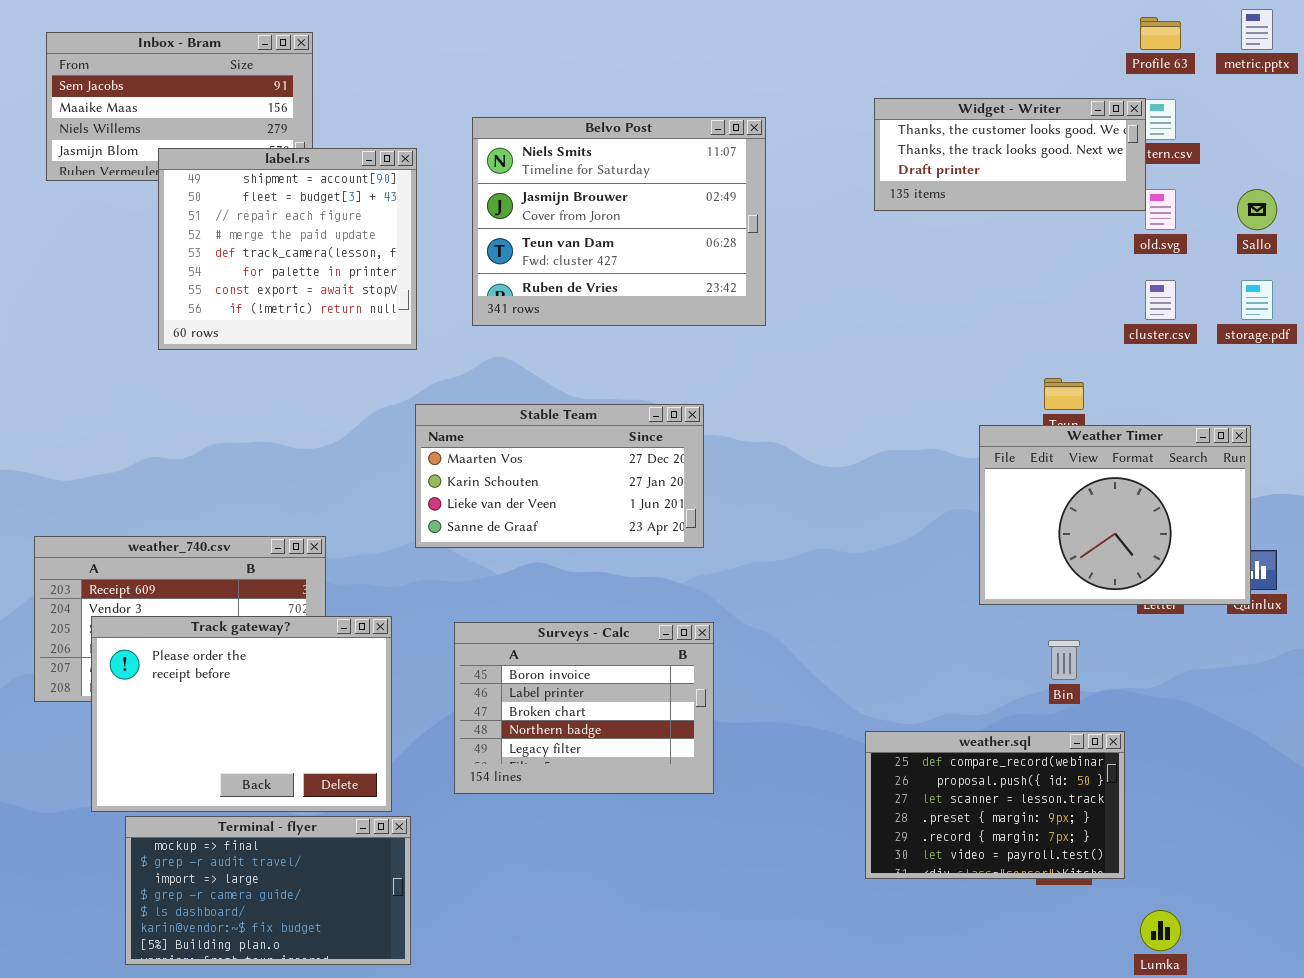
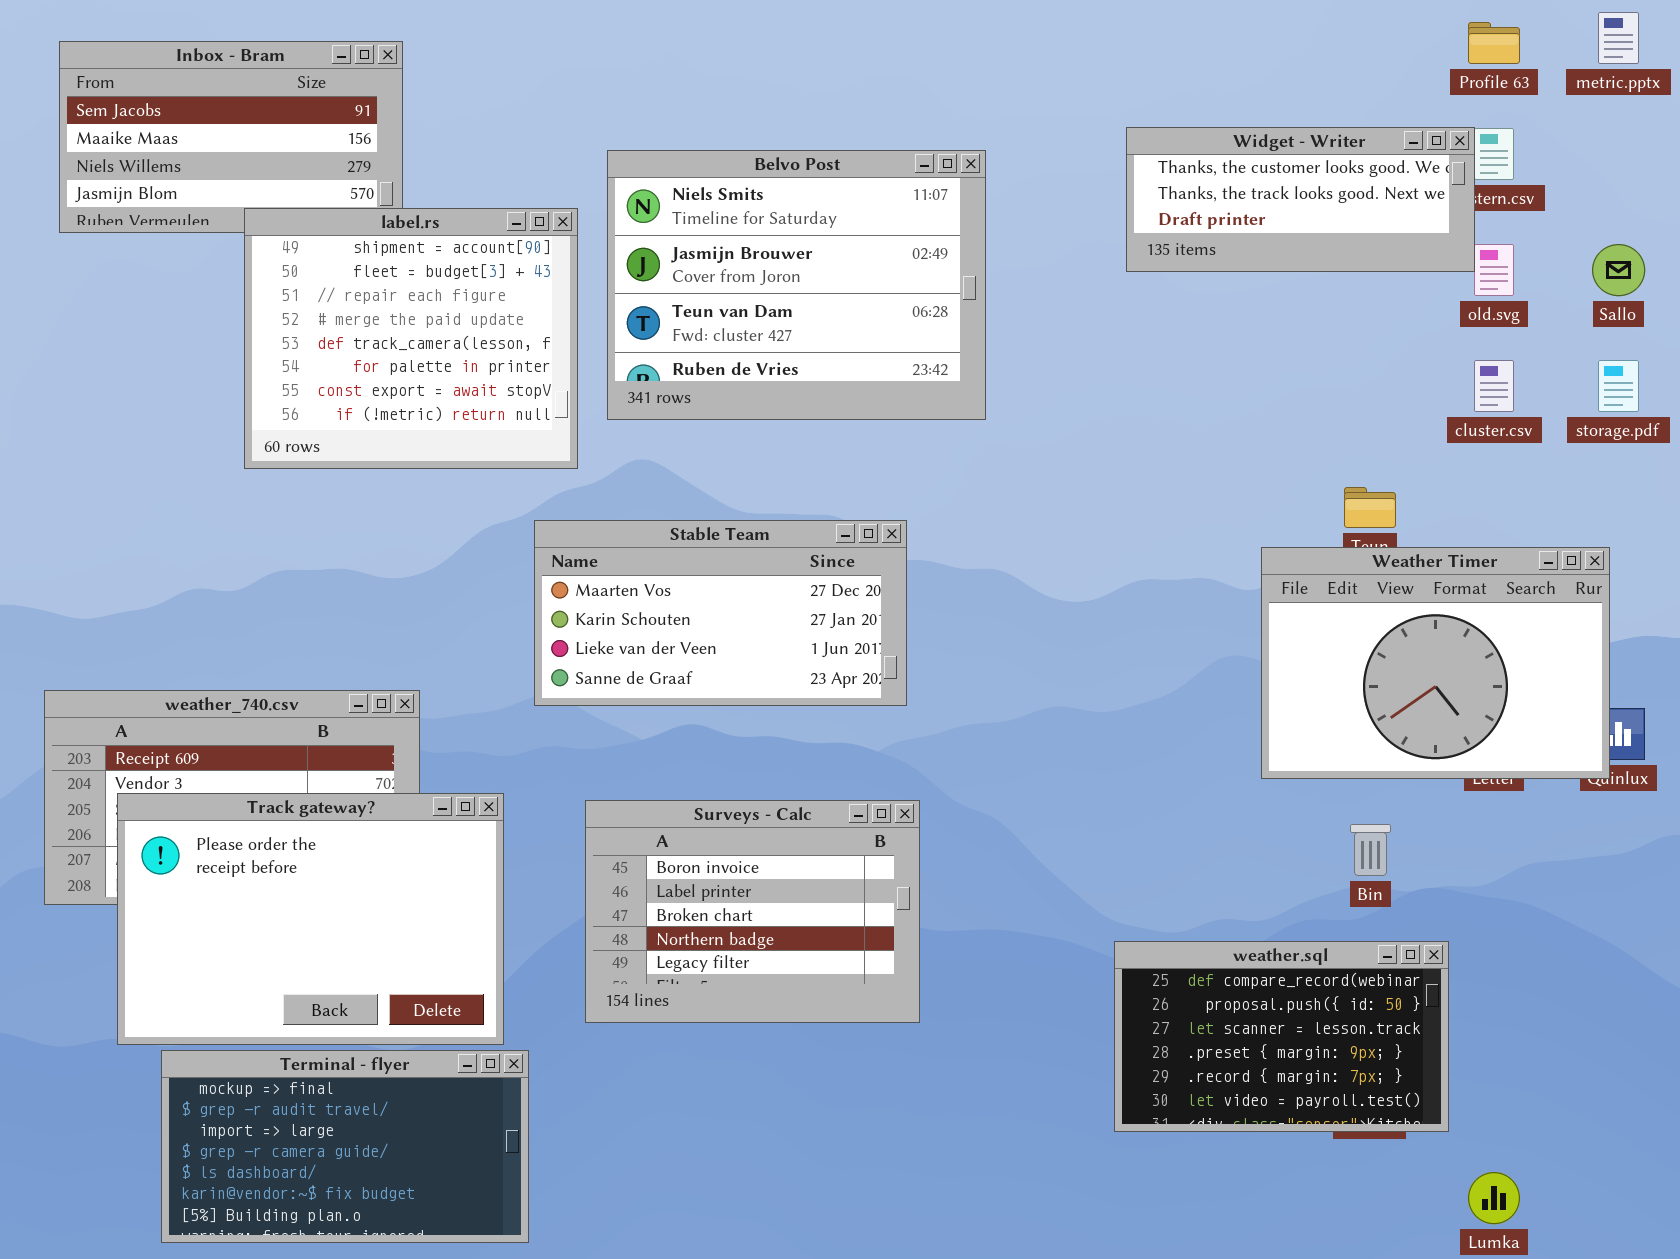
label.rs: [158,148,417,350] -> [244,208,578,469], moved

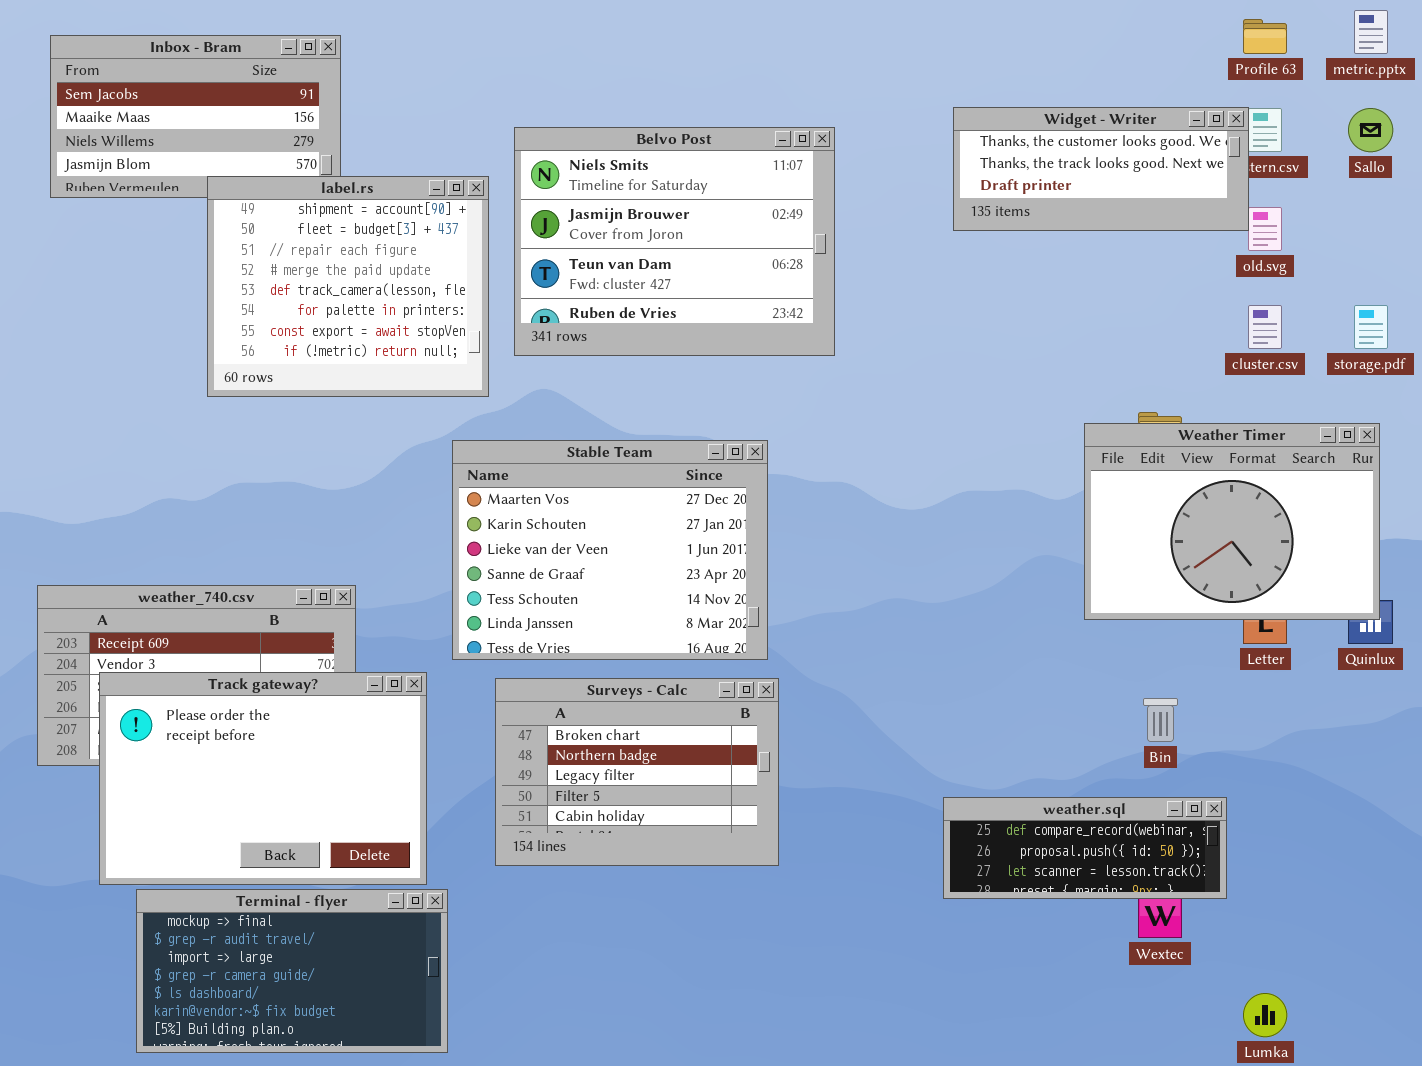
Sallo: [1592,244,1645,296] -> [1348,108,1393,152], moved
Stable Team: [534,520,907,706] -> [452,440,768,660], resized
Weather Timer: [1261,547,1610,779] -> [1084,423,1380,620], moved
Surveys - Calc: [585,800,920,1023] -> [495,678,779,866], scrolled down 2 rows
weather.sql: [1114,941,1449,1132] -> [943,797,1227,899], resized

